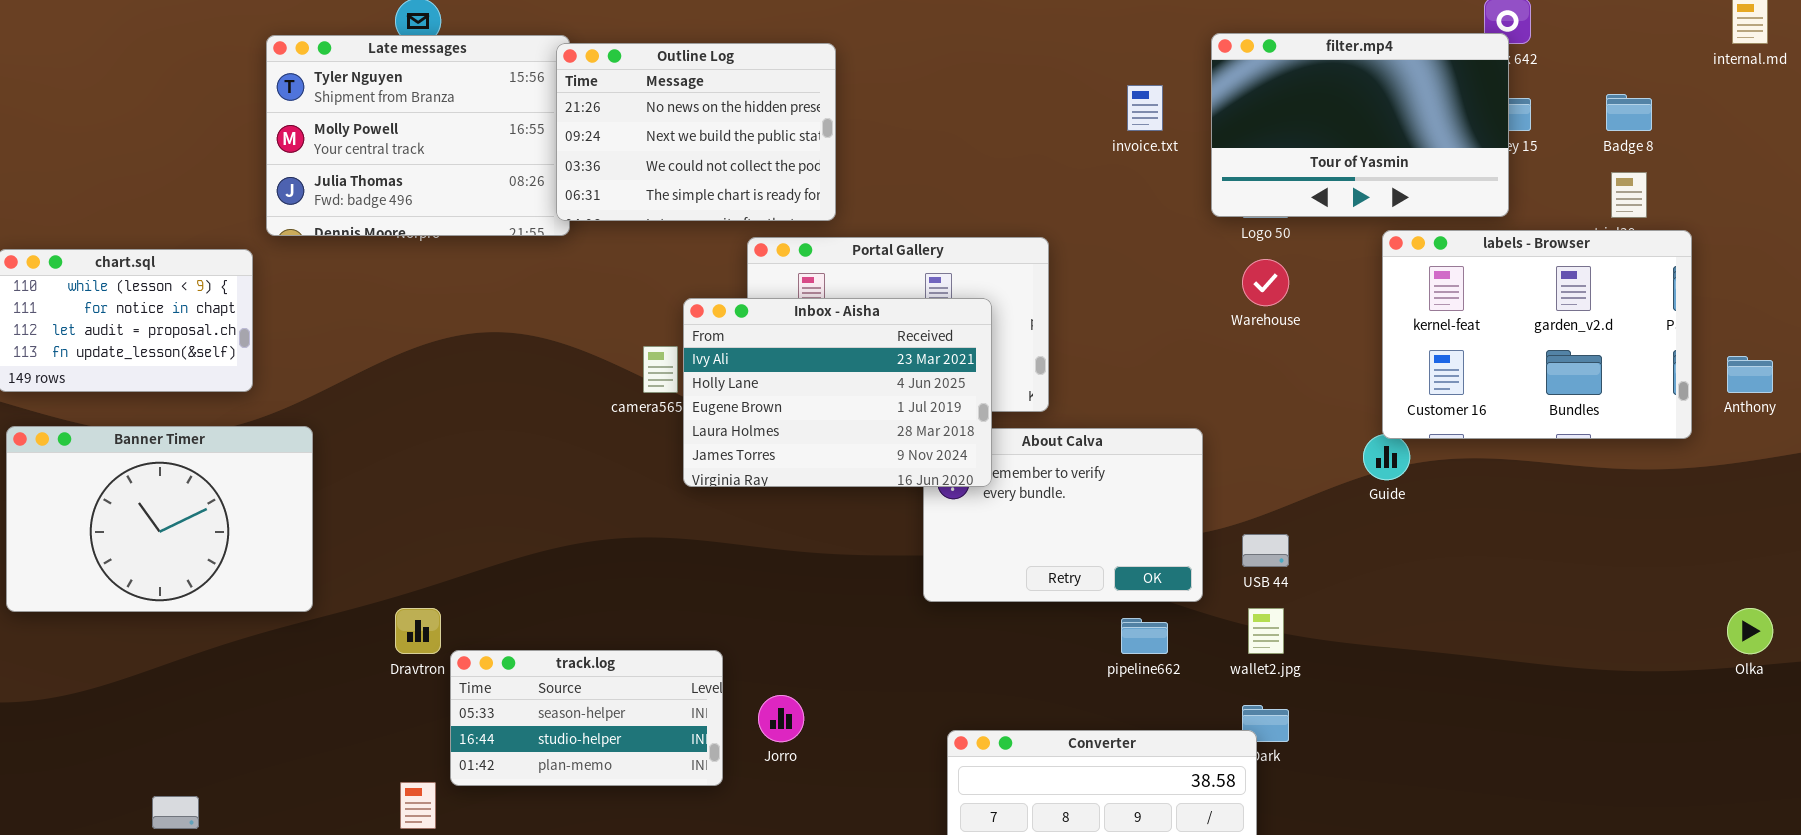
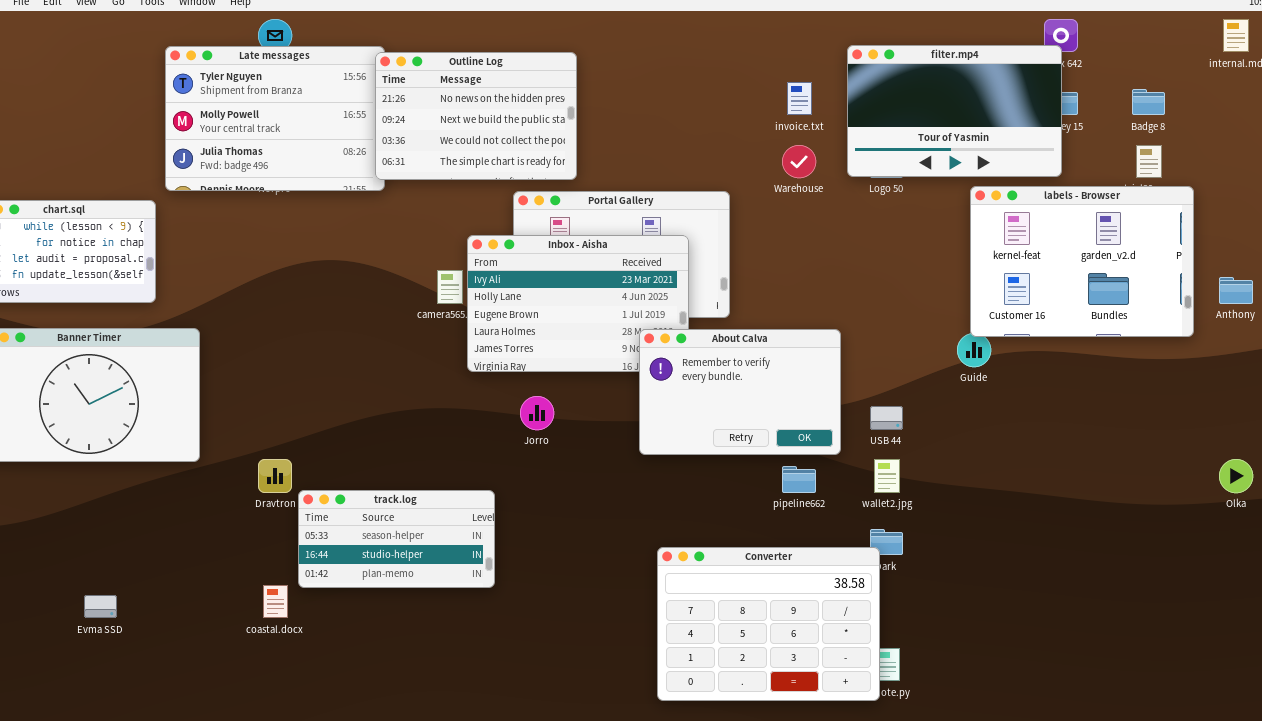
Warehouse: [1242,259,1289,306] -> [782,145,816,178], moved
About Calva: [923,428,1203,602] -> [639,329,841,455], raised
Jorro: [758,695,804,742] -> [520,396,554,430], moved

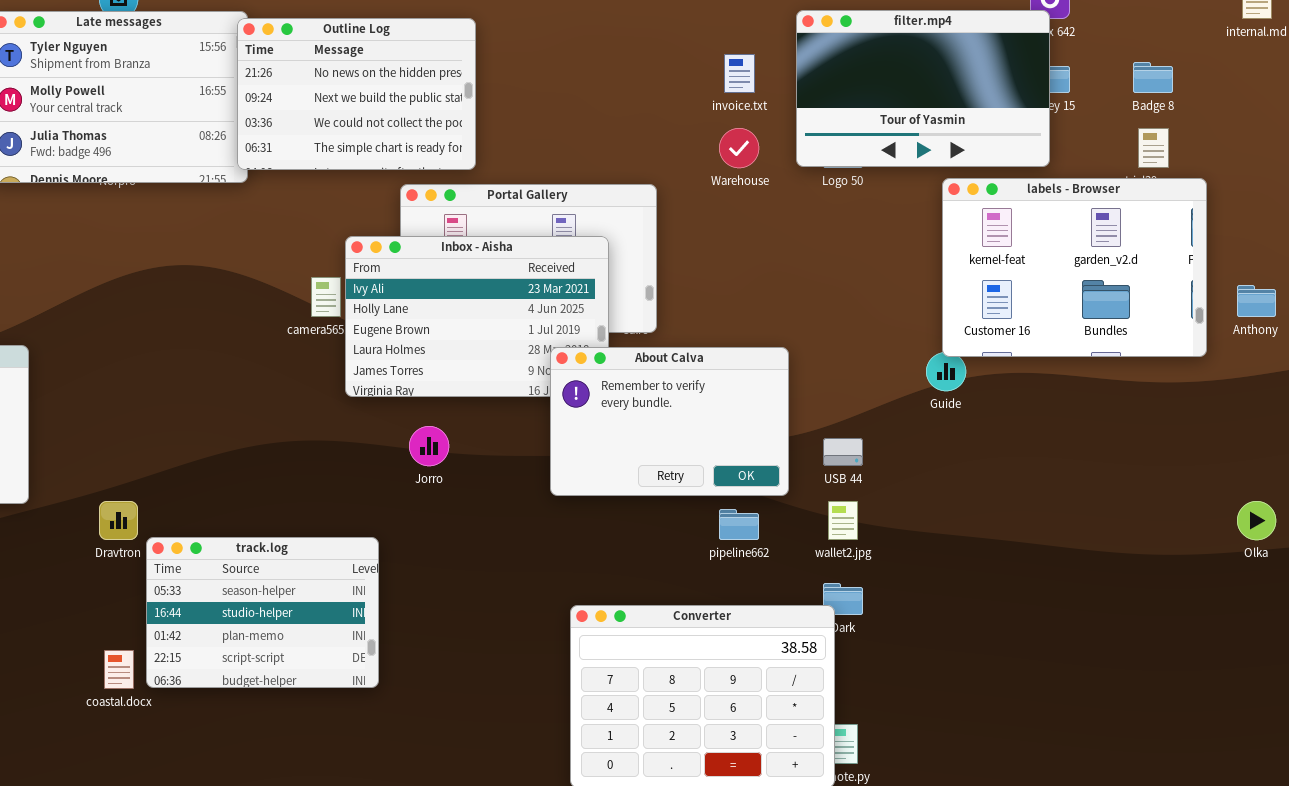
track.log: [298,490,495,588] -> [146,537,379,688], resized

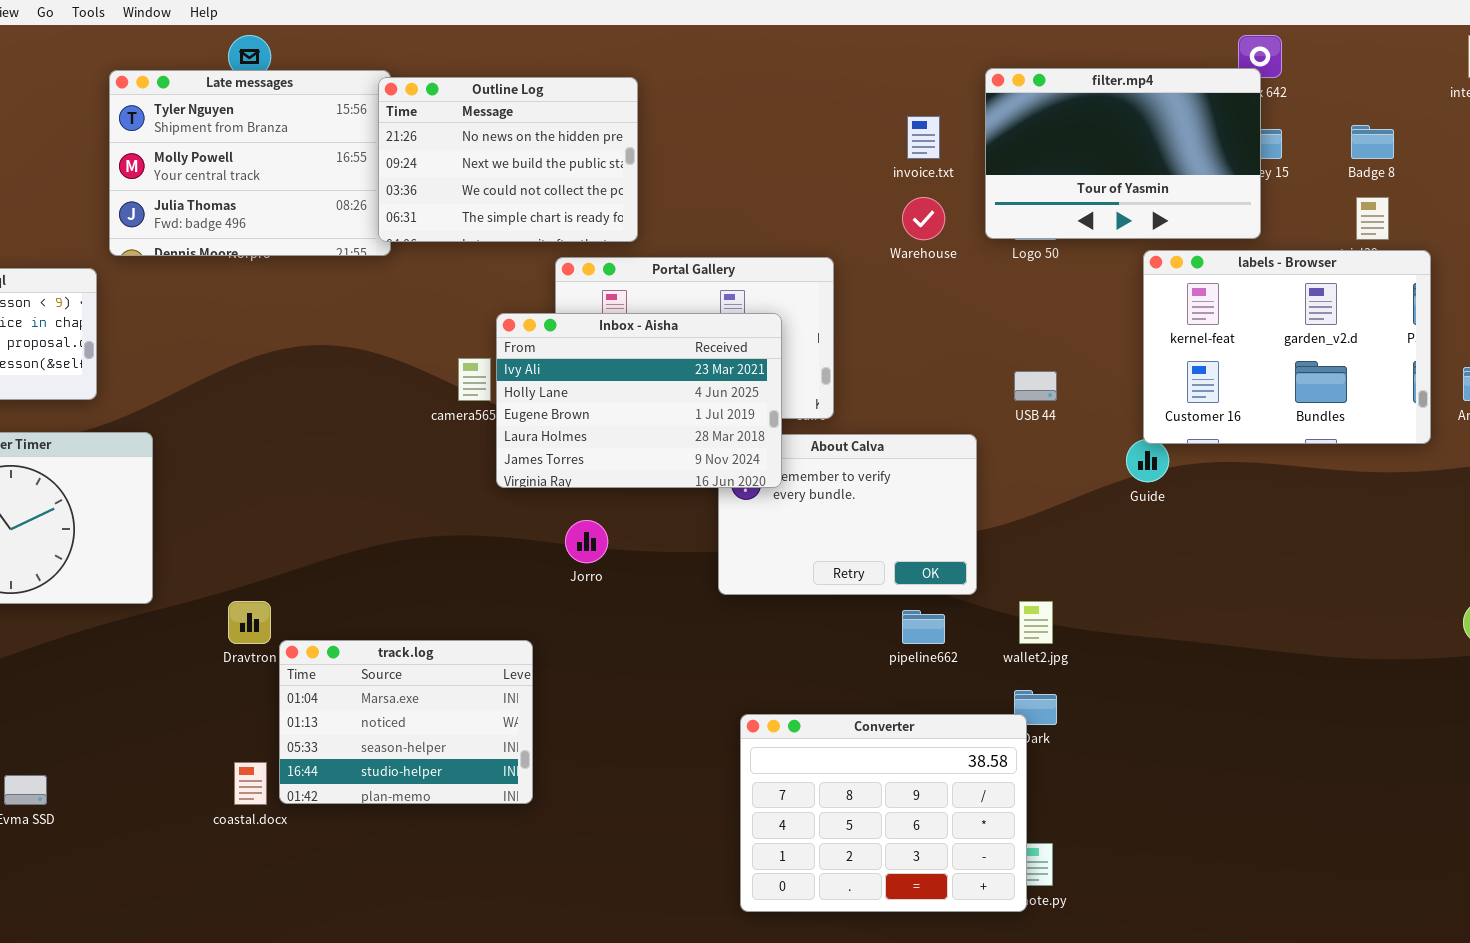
Inbox - Aisha: [345,236,609,397] -> [496,313,782,488], raised
USB 44: [823,438,863,466] -> [1014,371,1057,401], moved
track.log: [146,537,379,688] -> [279,640,533,804], scrolled up 2 rows

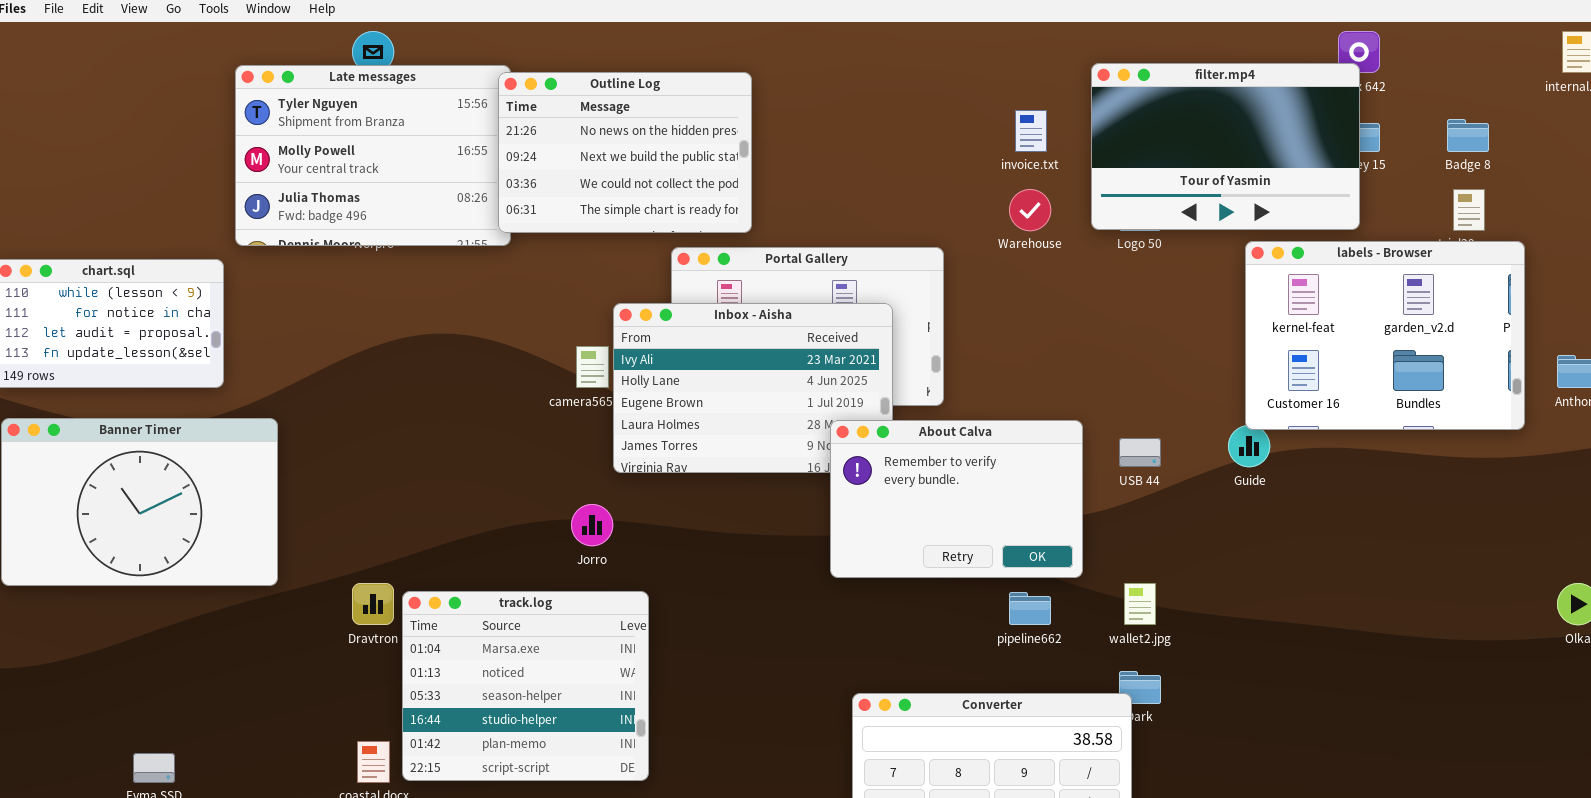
USB 44: [1014,371,1057,401] -> [1119,438,1161,467], moved
About Calva: [718,434,977,595] -> [830,420,1083,578], raised
Jorro: [565,520,608,563] -> [571,504,613,546], moved
track.log: [279,640,533,804] -> [402,591,649,781], resized

